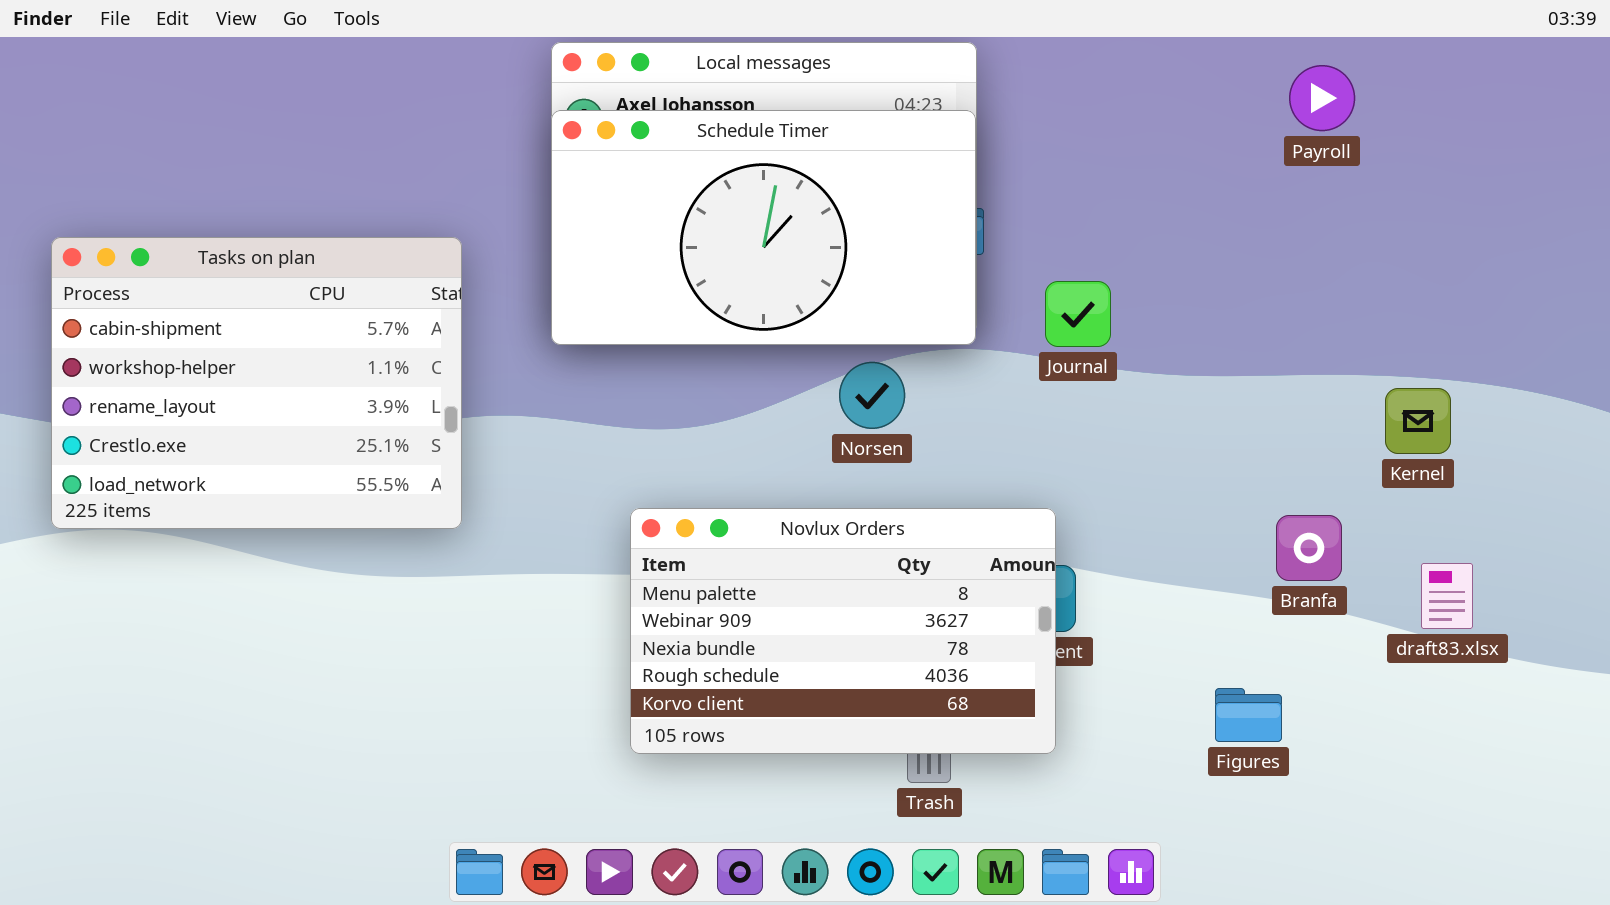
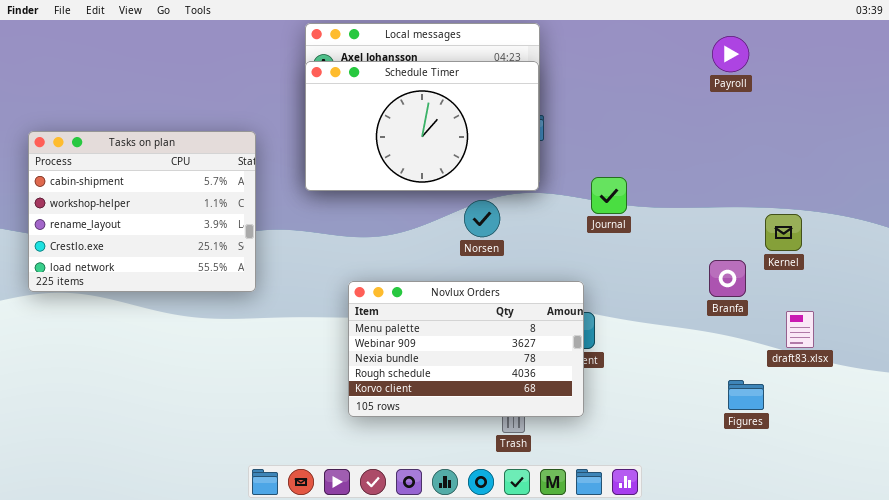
Journal: [1045,281,1111,347] -> [591,177,627,214], moved
Branfa: [1276,515,1342,581] -> [709,260,746,297], moved
Figures: [1215,688,1282,742] -> [728,380,764,410], moved

